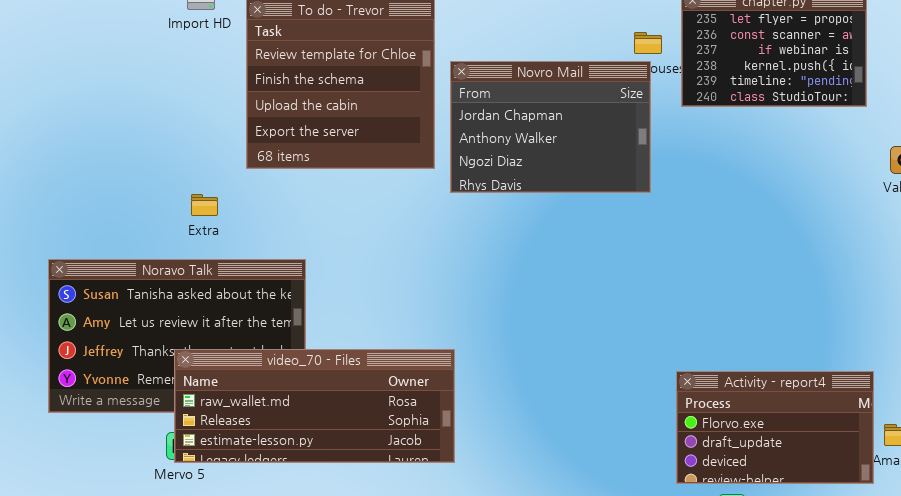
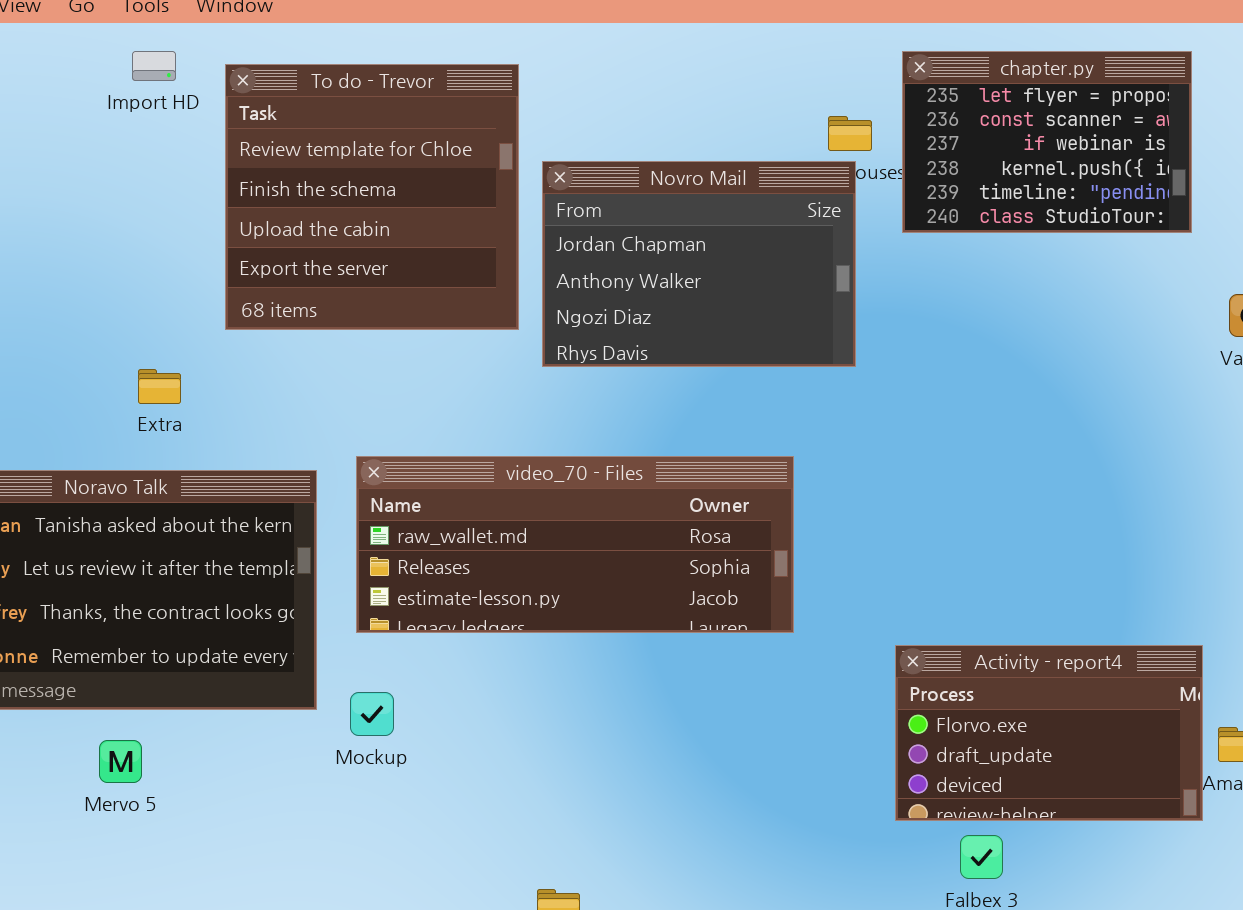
video_70 - Files: [174,349,455,463] -> [356,456,794,633], moved

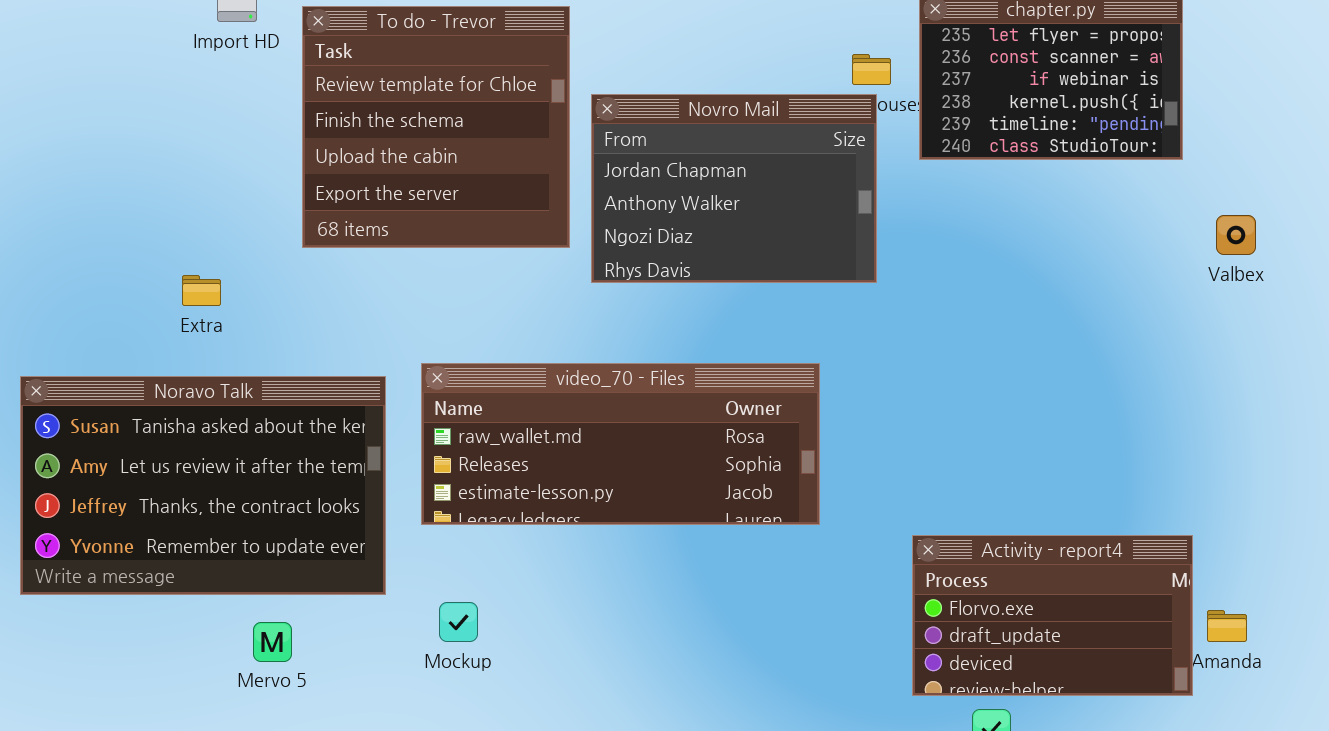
Extra: [138,369,181,404] -> [182,275,221,306], moved
Mockup: [350,692,394,736] -> [439,602,478,642], moved
Mervo 5: [99,740,142,783] -> [253,622,292,662], moved

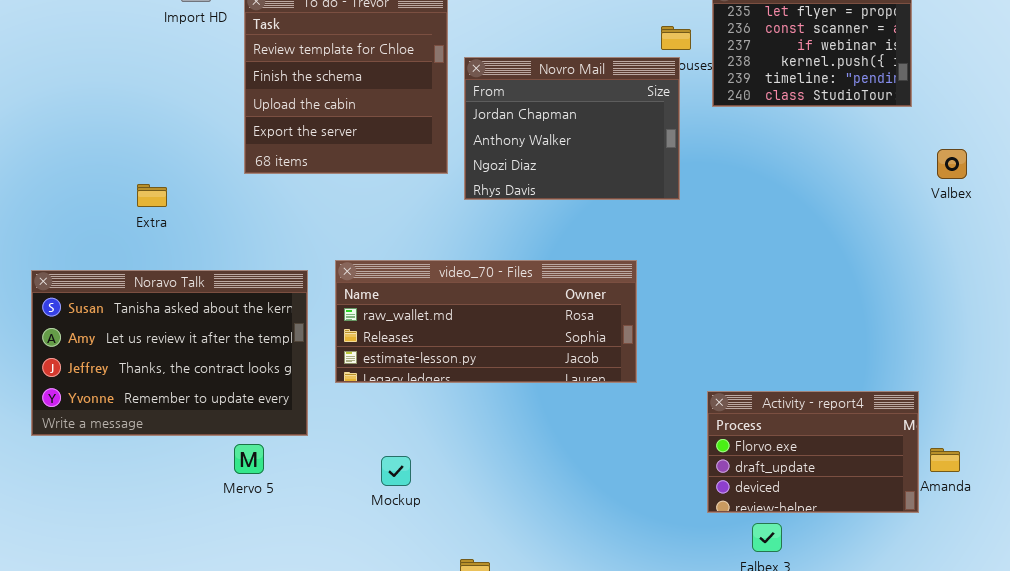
Extra: [182,275,221,306] -> [137,184,167,207], moved
Mockup: [439,602,478,642] -> [381,456,411,486], moved
Mervo 5: [253,622,292,662] -> [234,444,264,474], moved

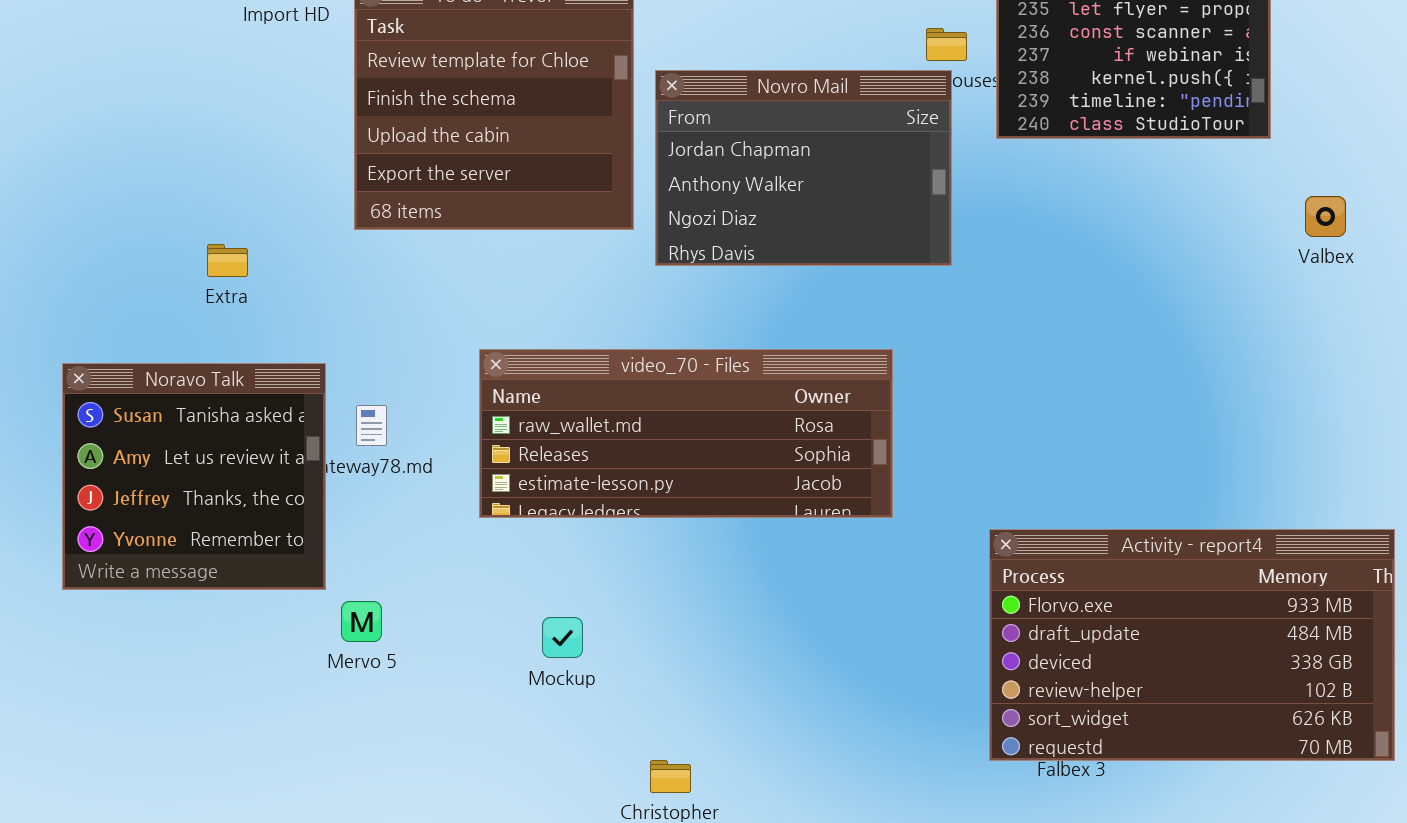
Noravo Talk: [31,270,308,436] -> [62,363,326,590], resized
Activity - report4: [707,391,919,513] -> [989,529,1395,761], resized

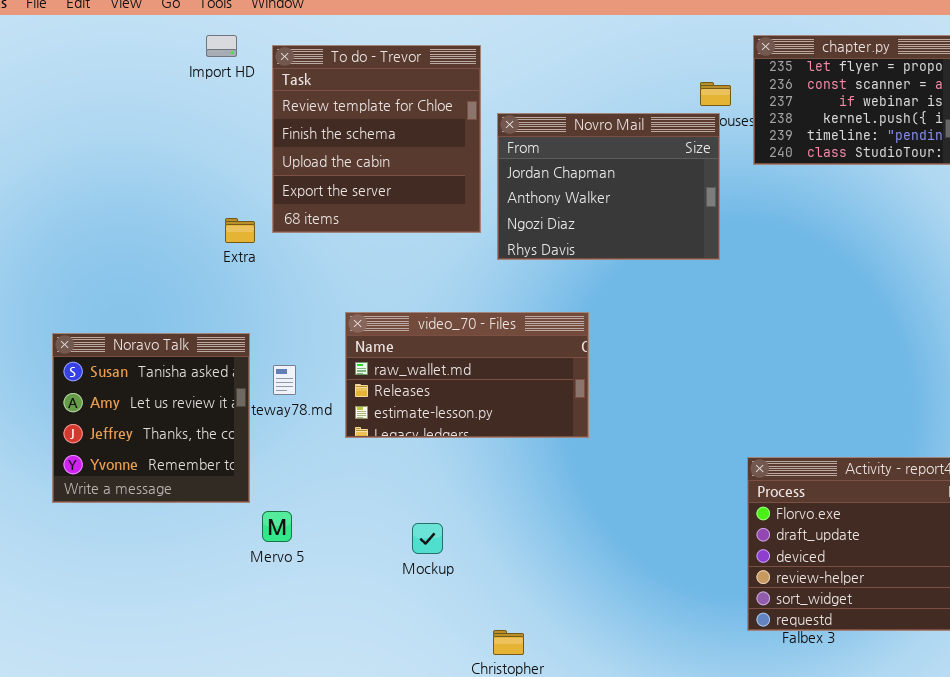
Extra: [207,244,248,277] -> [225,218,255,243], moved
video_70 - Files: [479,349,893,518] -> [345,312,589,438], moved, resized

